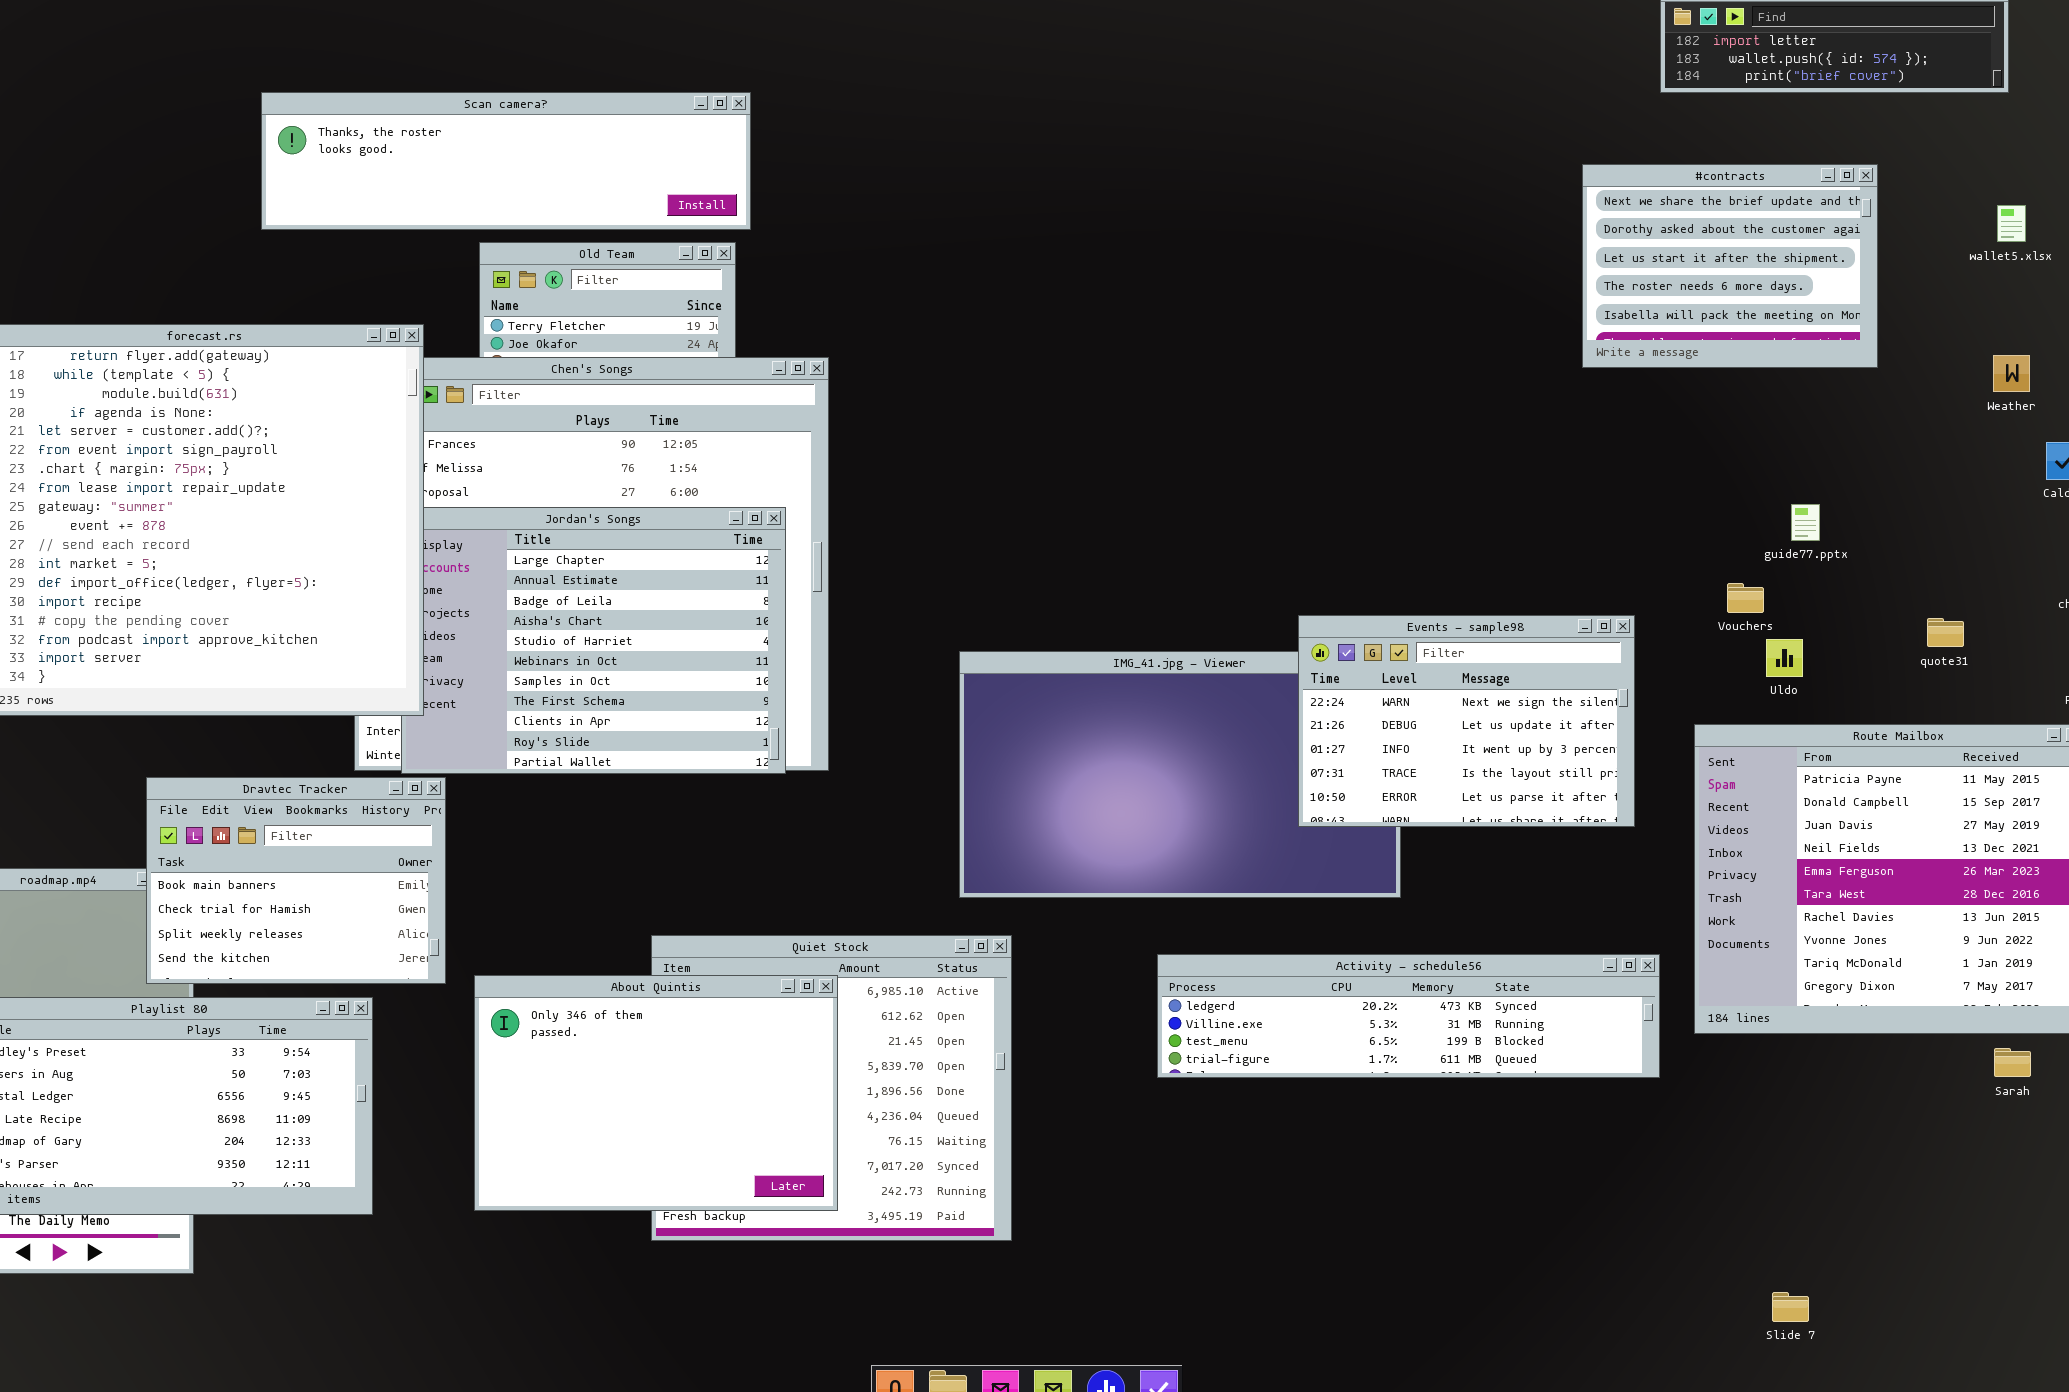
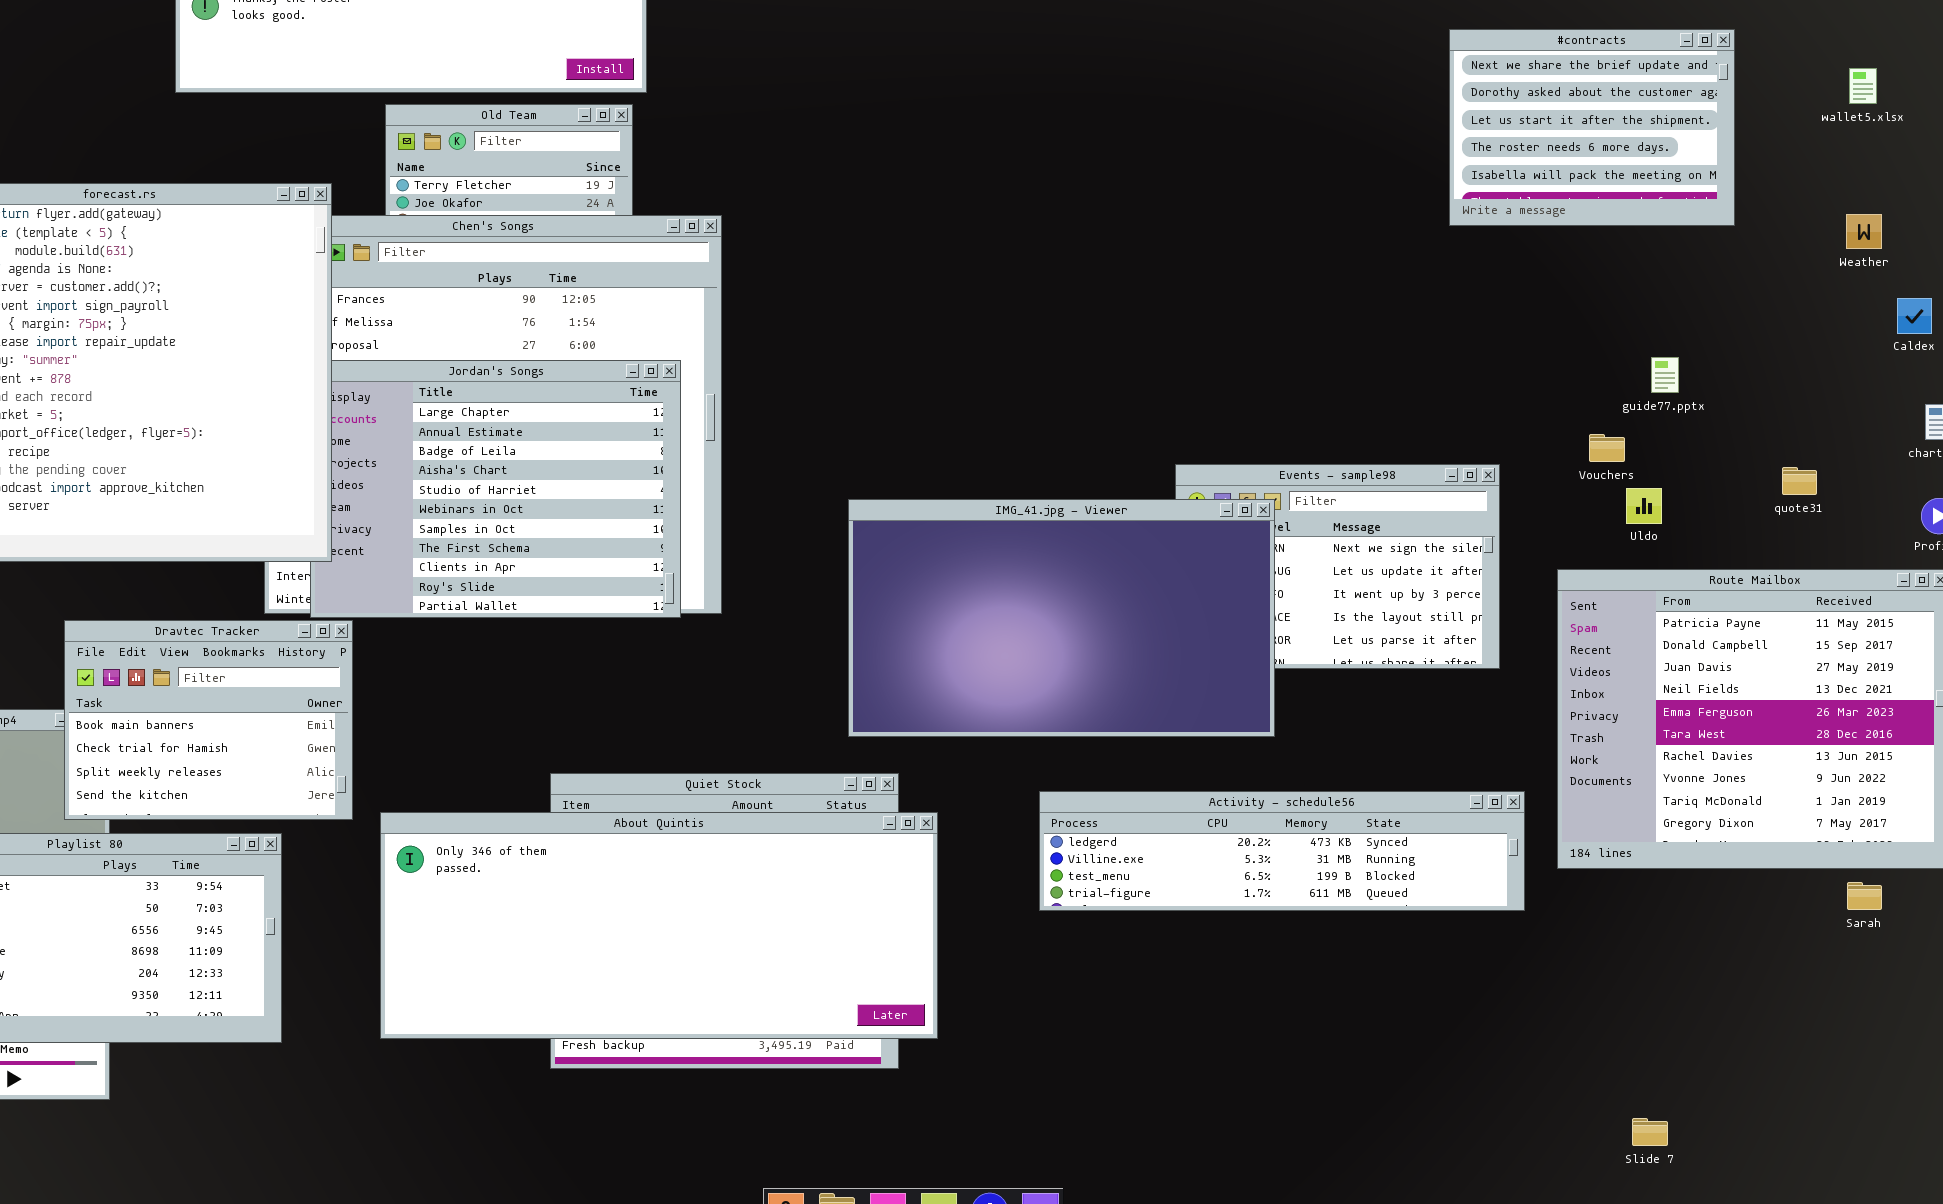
IMG_41.jpg - Viewer: [959,651,1401,898] -> [848,499,1275,737], raised
About Quintis: [474,975,838,1211] -> [380,812,938,1039], resized

